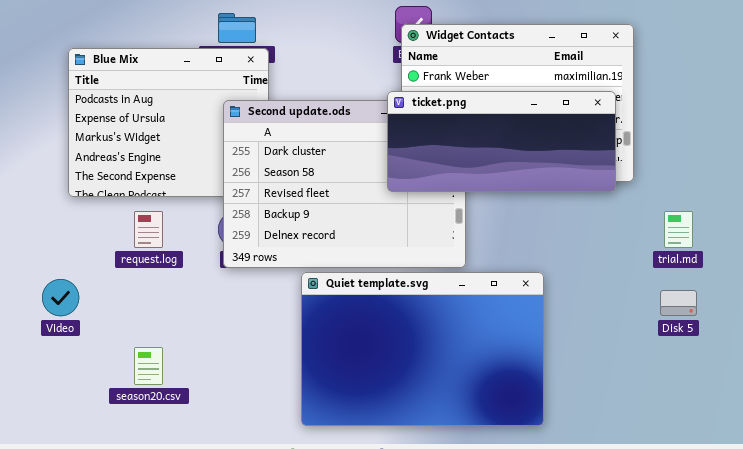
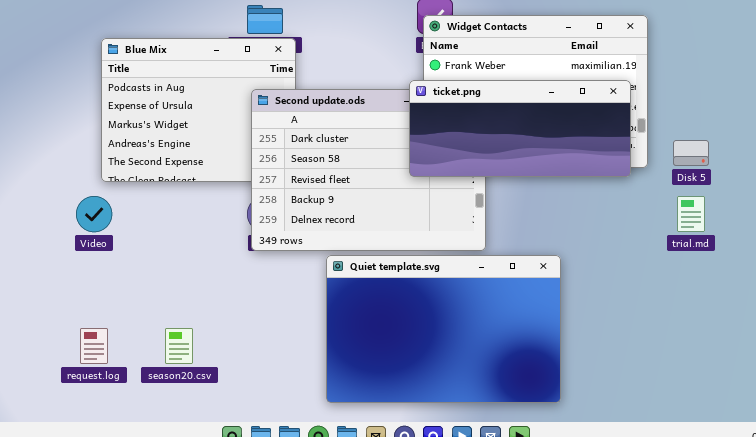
request.log: [134,211,163,248] -> [80,328,108,364], moved
Video: [42,279,79,316] -> [76,196,112,232], moved
Disk 5: [660,290,697,316] -> [673,140,709,166], moved

